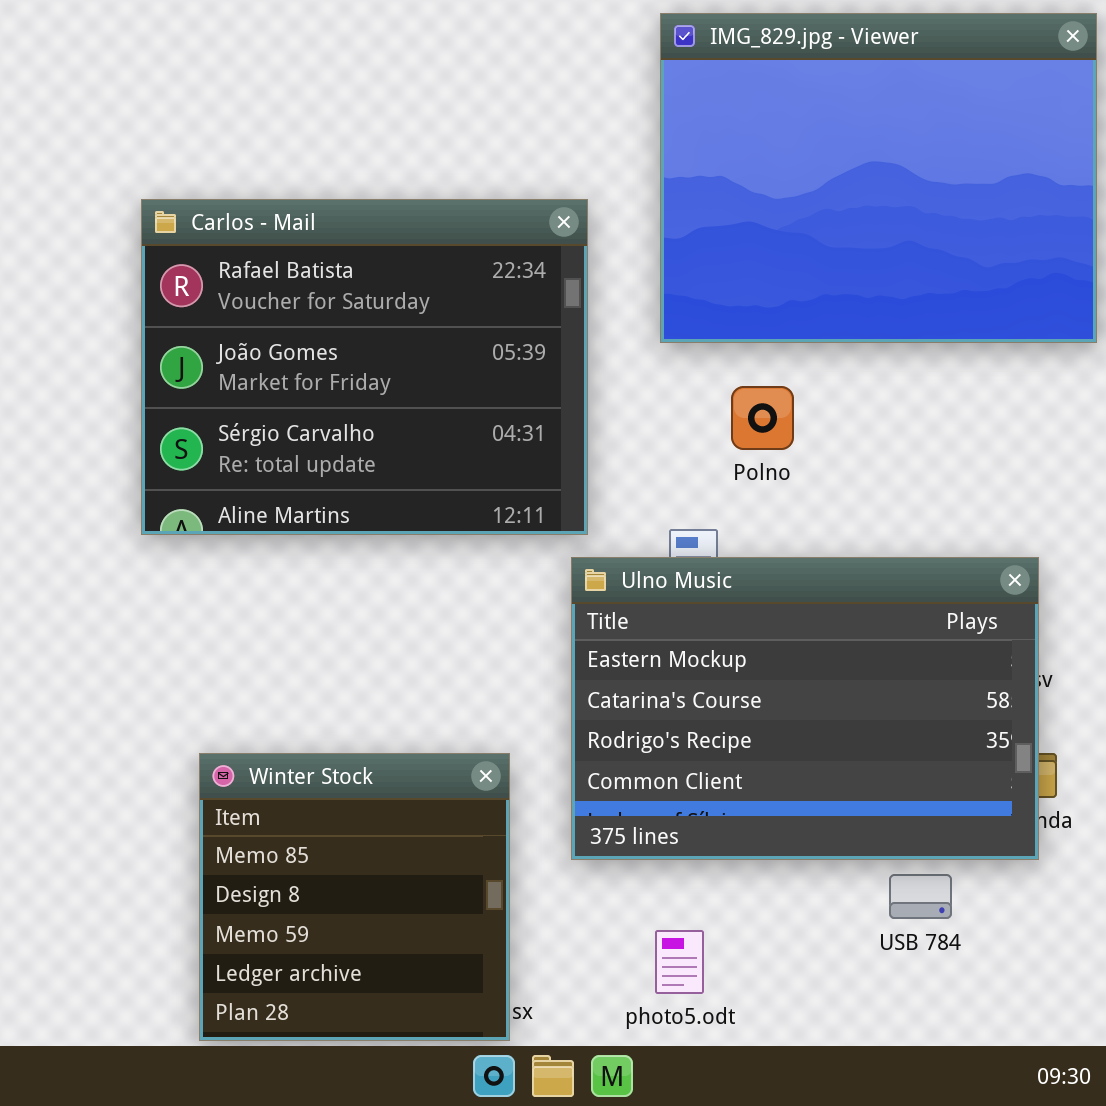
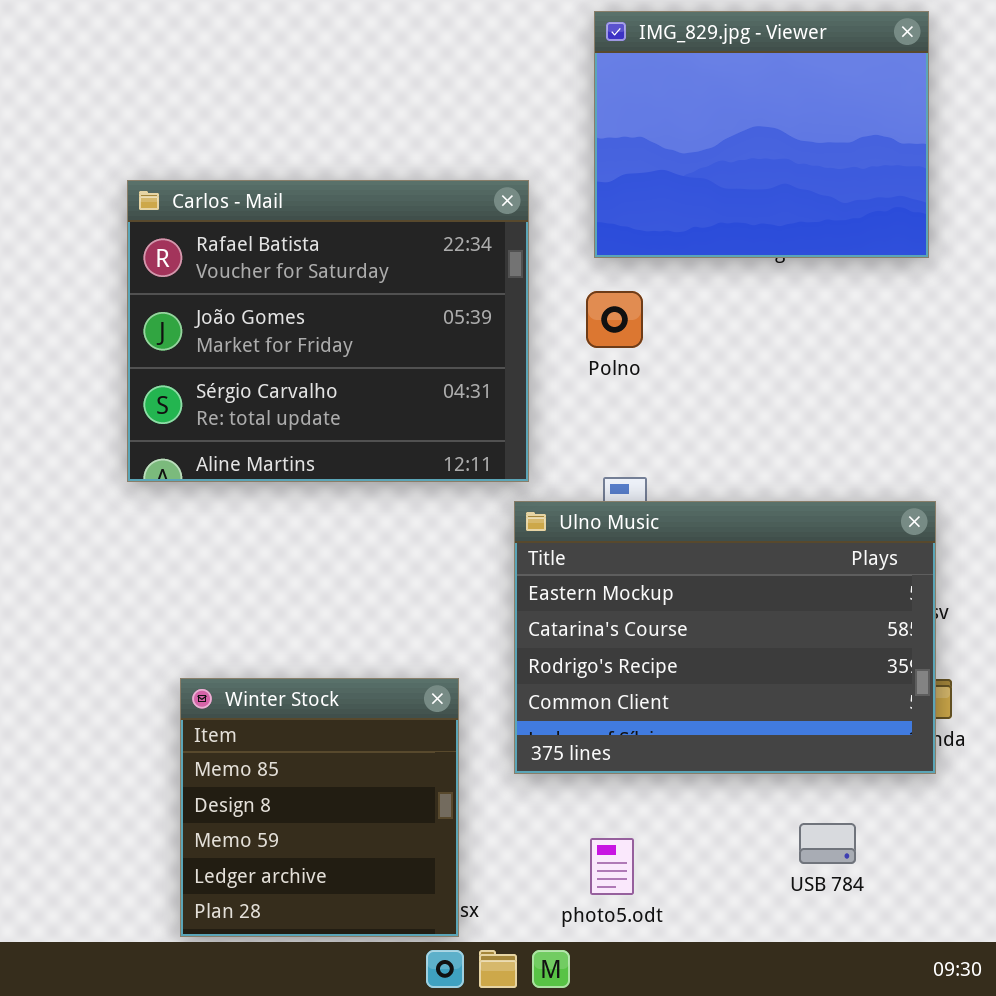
IMG_829.jpg - Viewer: [660,13,1097,343] -> [594,11,929,258], resized
Polno: [731,386,794,450] -> [586,291,643,348], moved
USB 784: [889,874,952,919] -> [799,823,856,864], moved

